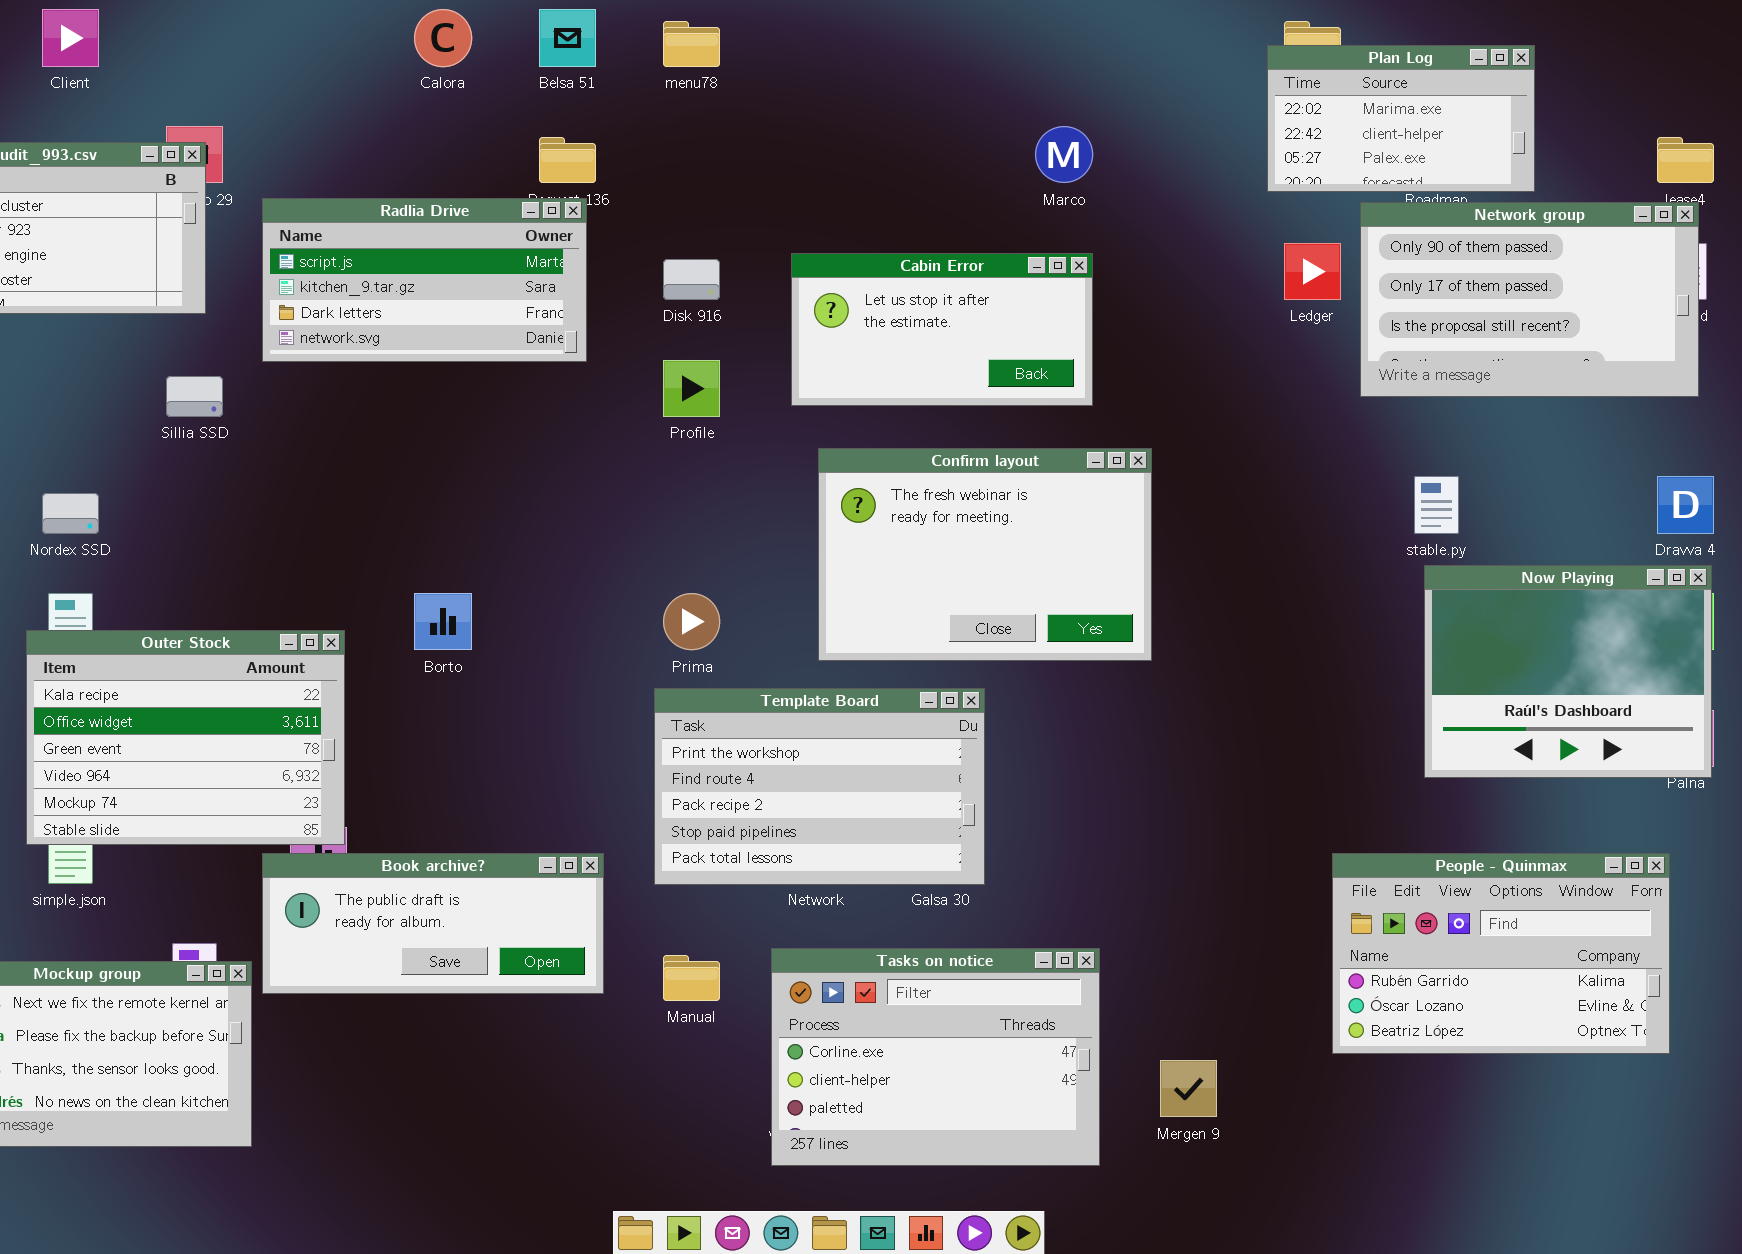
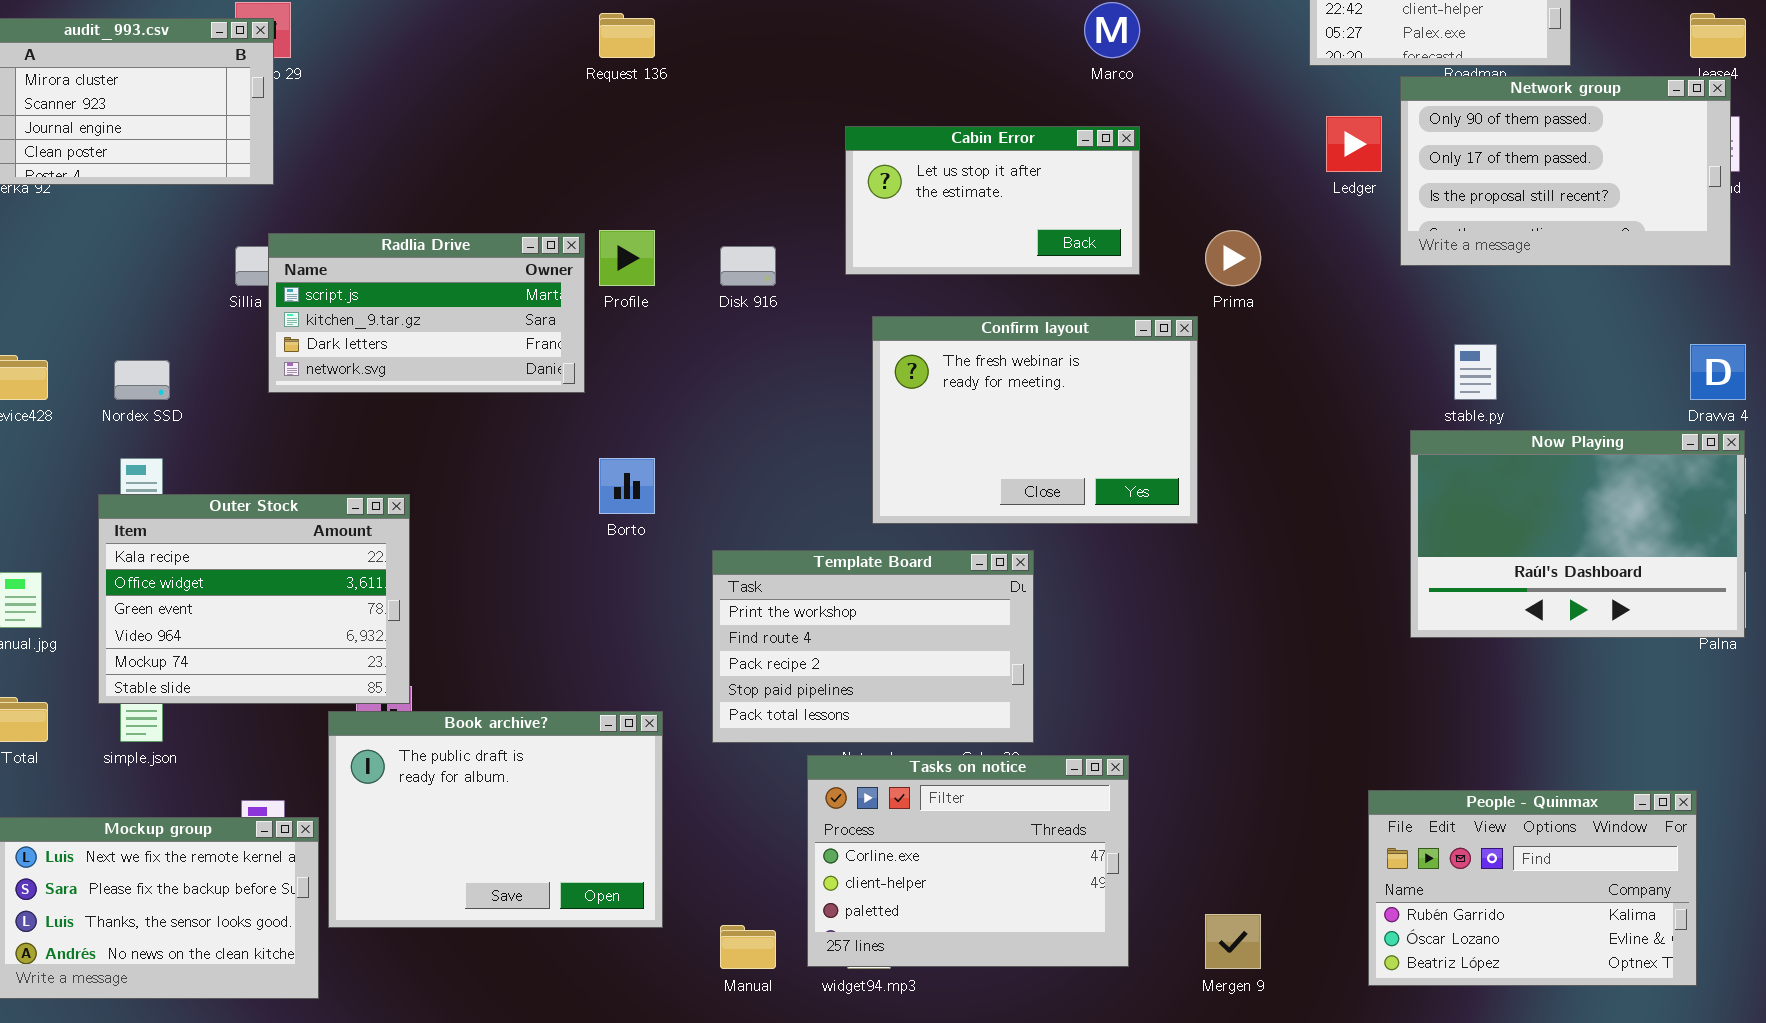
Radlia Drive: [262,198,587,362] -> [268,233,585,393], moved
Disk 916: [663,259,720,300] -> [720,246,776,286], moved
Profile: [663,360,720,417] -> [599,230,655,286], moved
Now Playing: [1424,565,1712,778] -> [1410,430,1745,638], resized
Borto: [414,593,472,650] -> [599,458,655,514], moved
Prima: [663,593,720,650] -> [1205,230,1261,286], moved
Book archive?: [262,853,604,994] -> [328,711,663,928], resized
People - Quinmax: [1332,853,1670,1054] -> [1368,790,1697,986], moved
Tasks on notice: [771,948,1100,1166] -> [807,755,1129,967], moved
Manual: [663,955,720,1001] -> [720,925,776,969], moved

